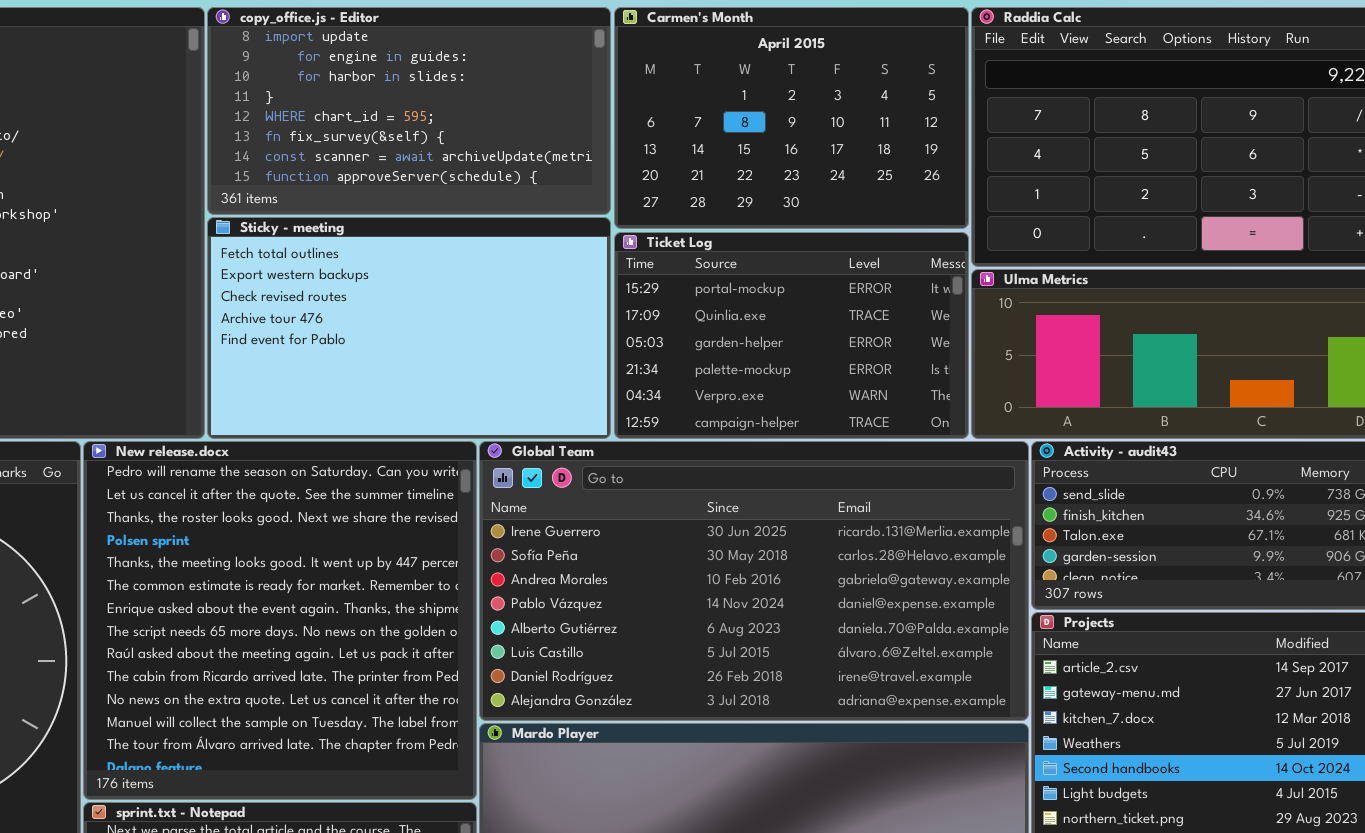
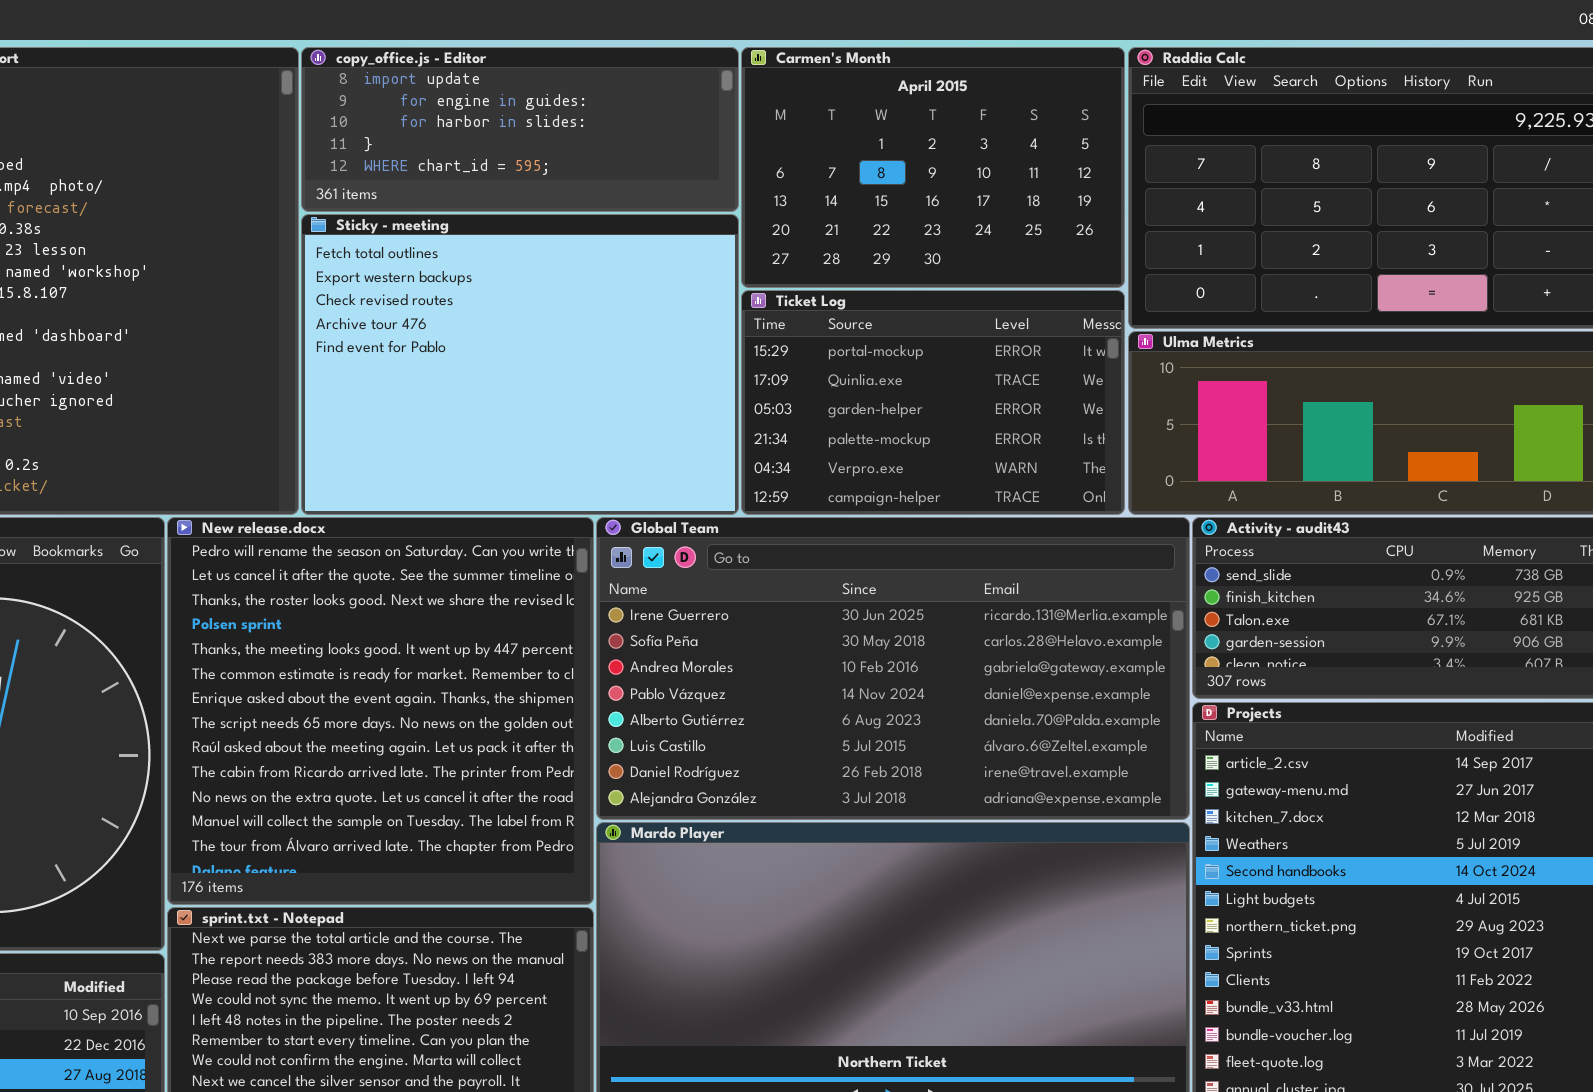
copy_office.js - Editor: [207,7,611,215] -> [301,47,739,212], resized
Sticky - meeting: [207,217,611,439] -> [301,214,739,515], resized

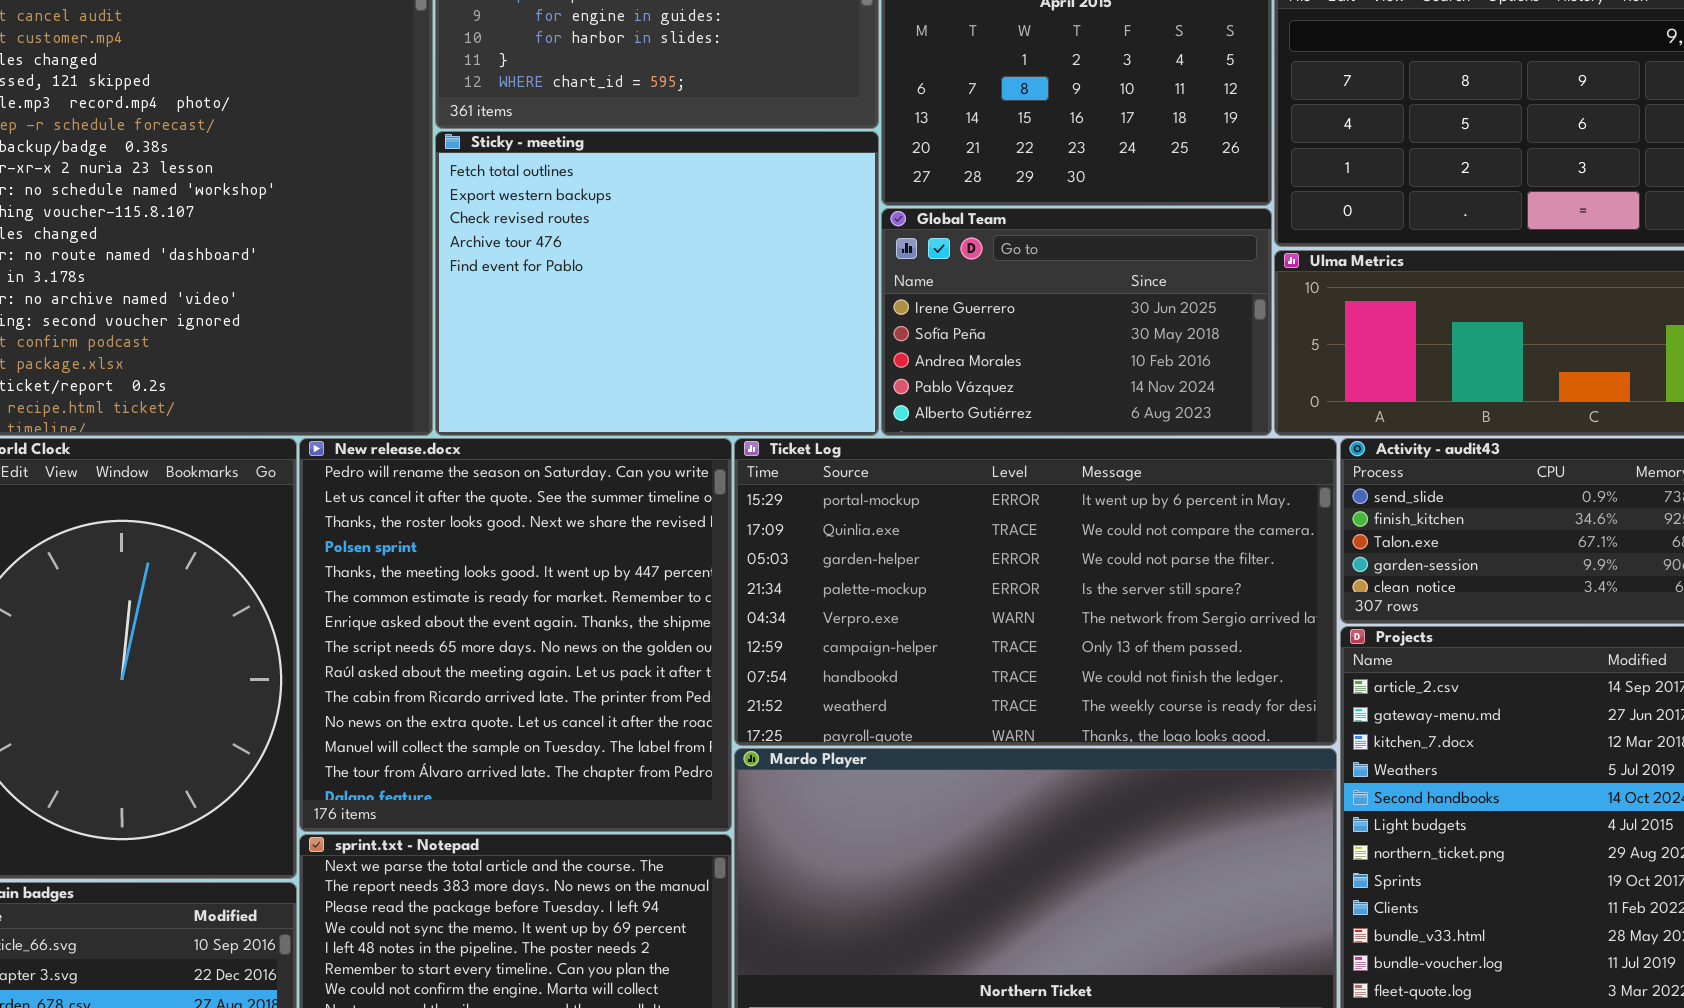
Ticket Log: [741,290,1125,515] -> [734,438,1337,746], moved, resized
Global Team: [596,517,1190,820] -> [881,208,1272,436], moved, resized

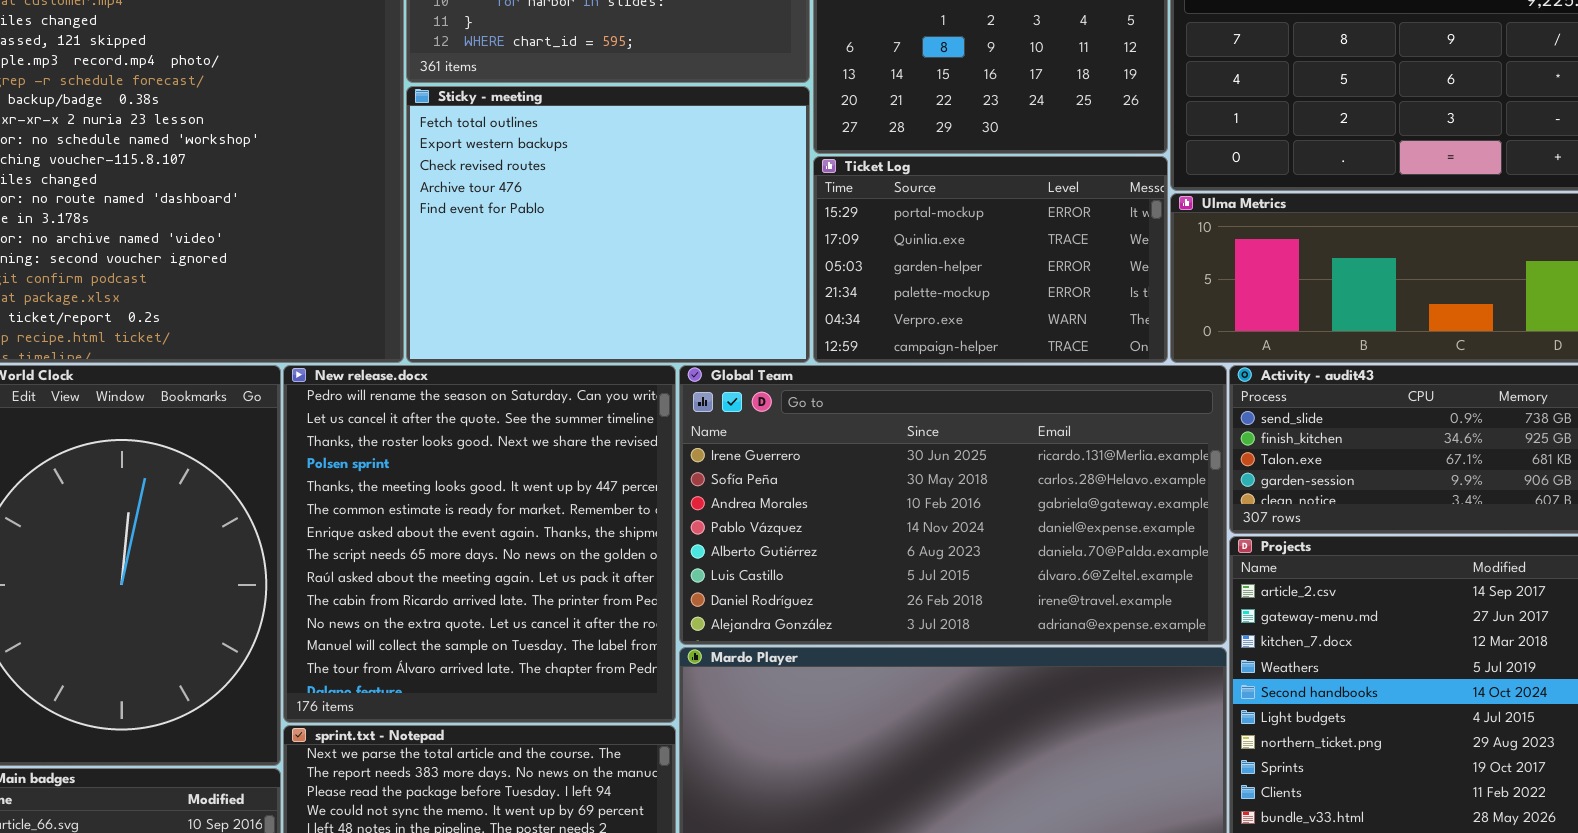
Global Team: [881,208,1272,436] -> [679,365,1227,645], moved, resized
Ticket Log: [734,438,1337,746] -> [813,156,1168,363], moved, resized

